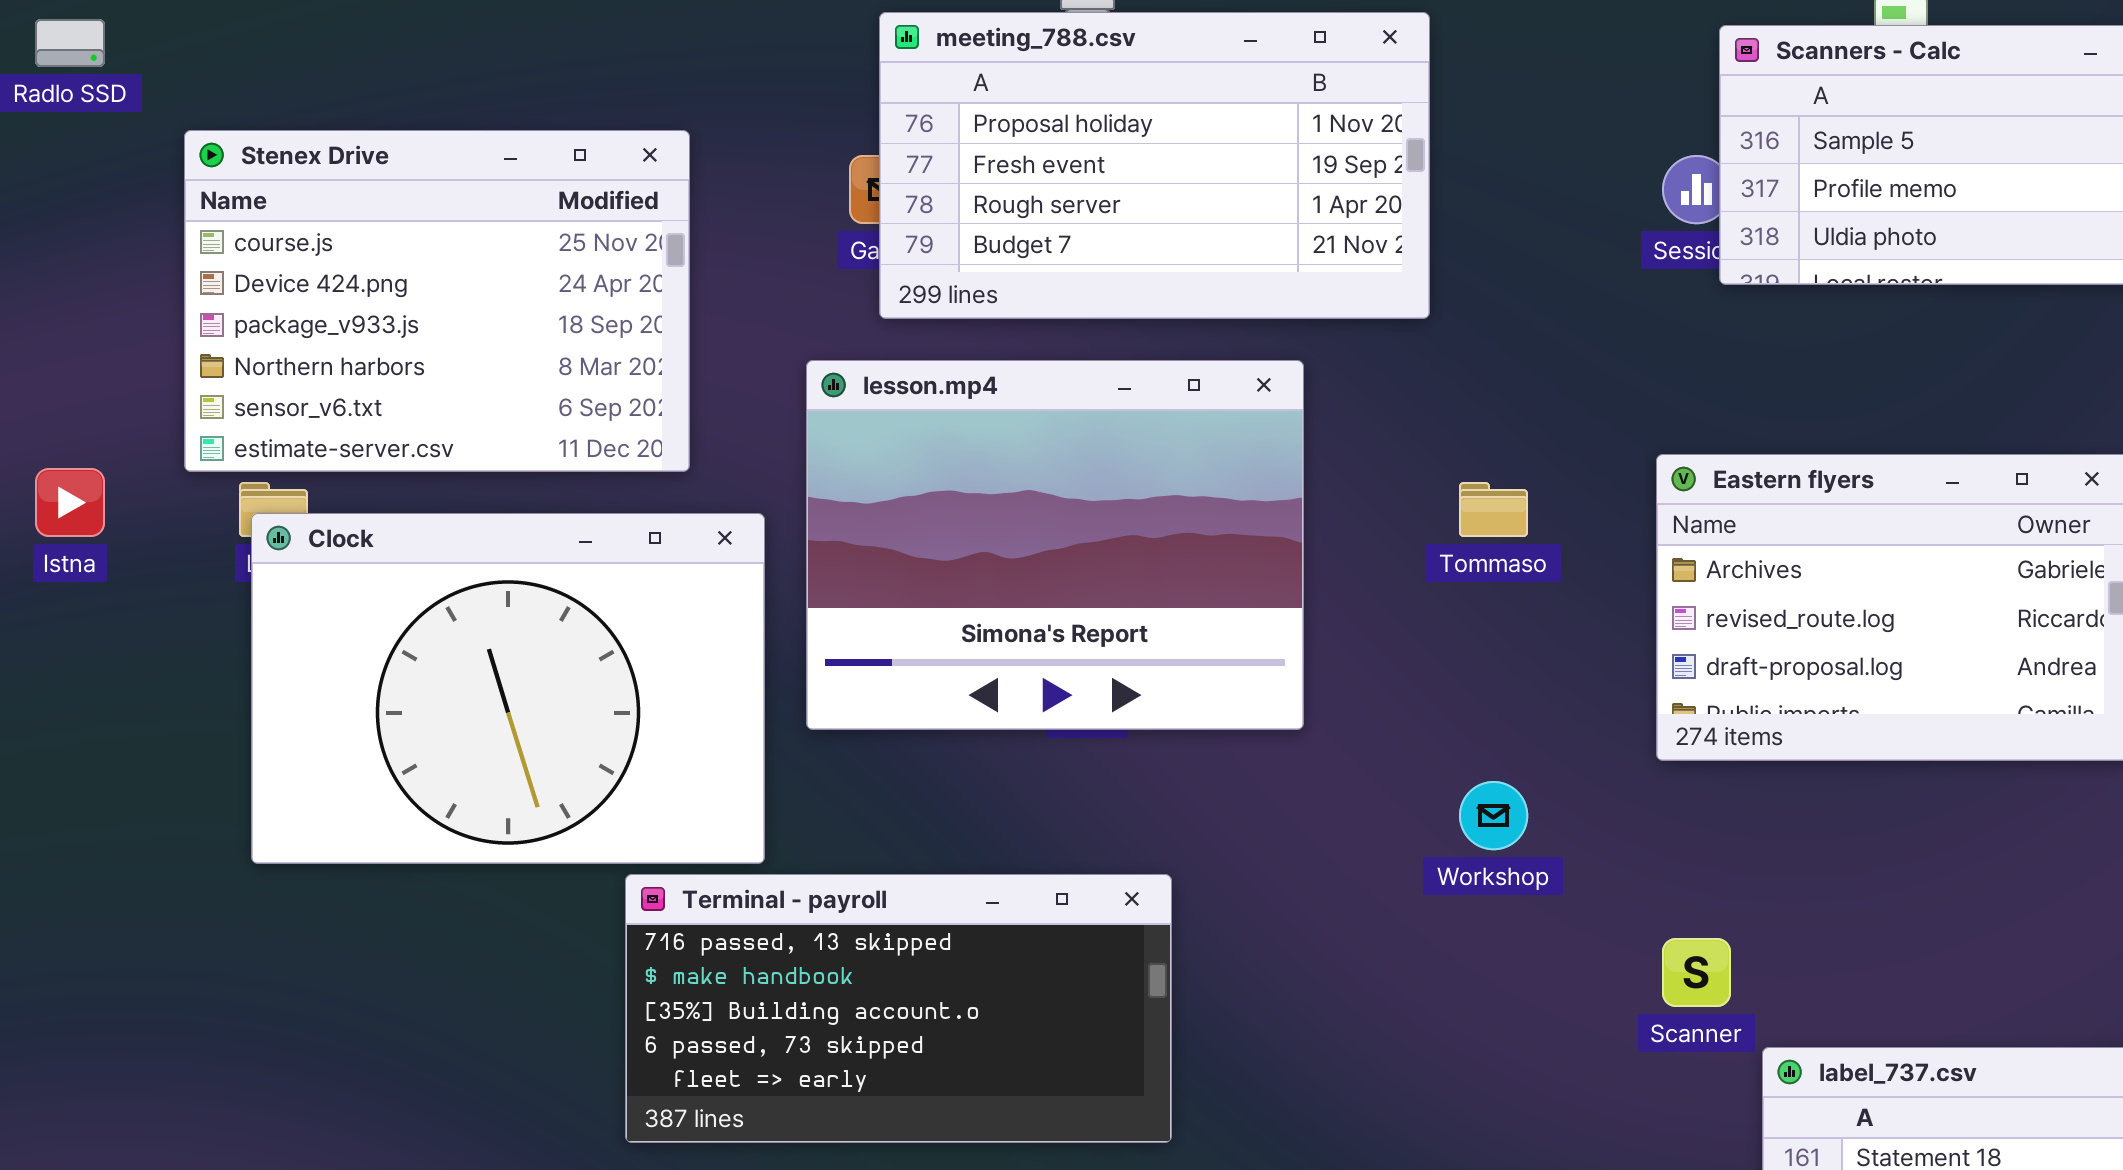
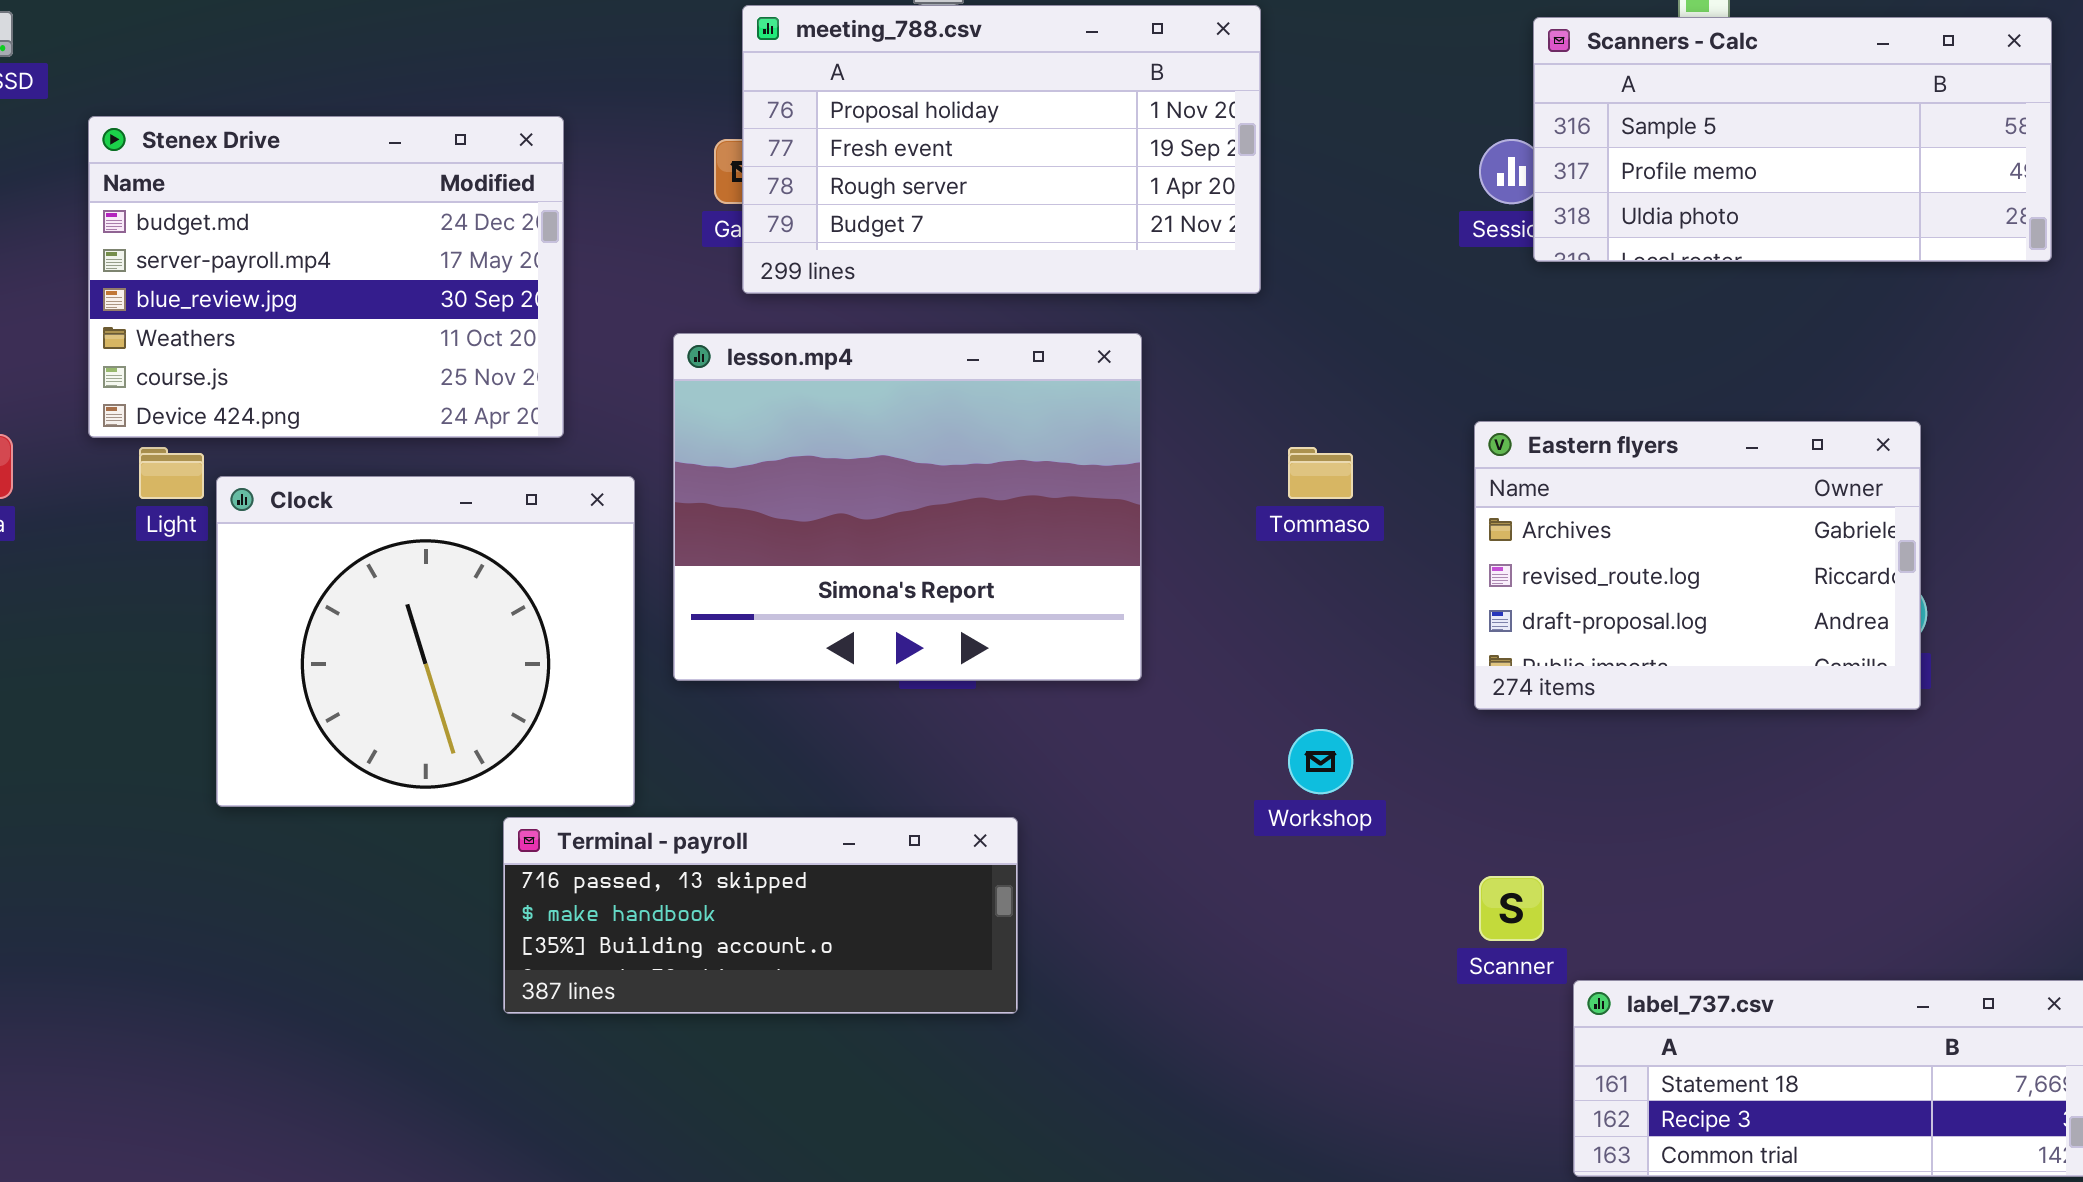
Stenex Drive: [184,130,690,472] -> [88,116,564,438], scrolled up 4 rows
Clock: [251,513,765,864] -> [216,476,635,807], resized
Terminal - payroll: [625,874,1172,1143] -> [503,817,1018,1014], resized

